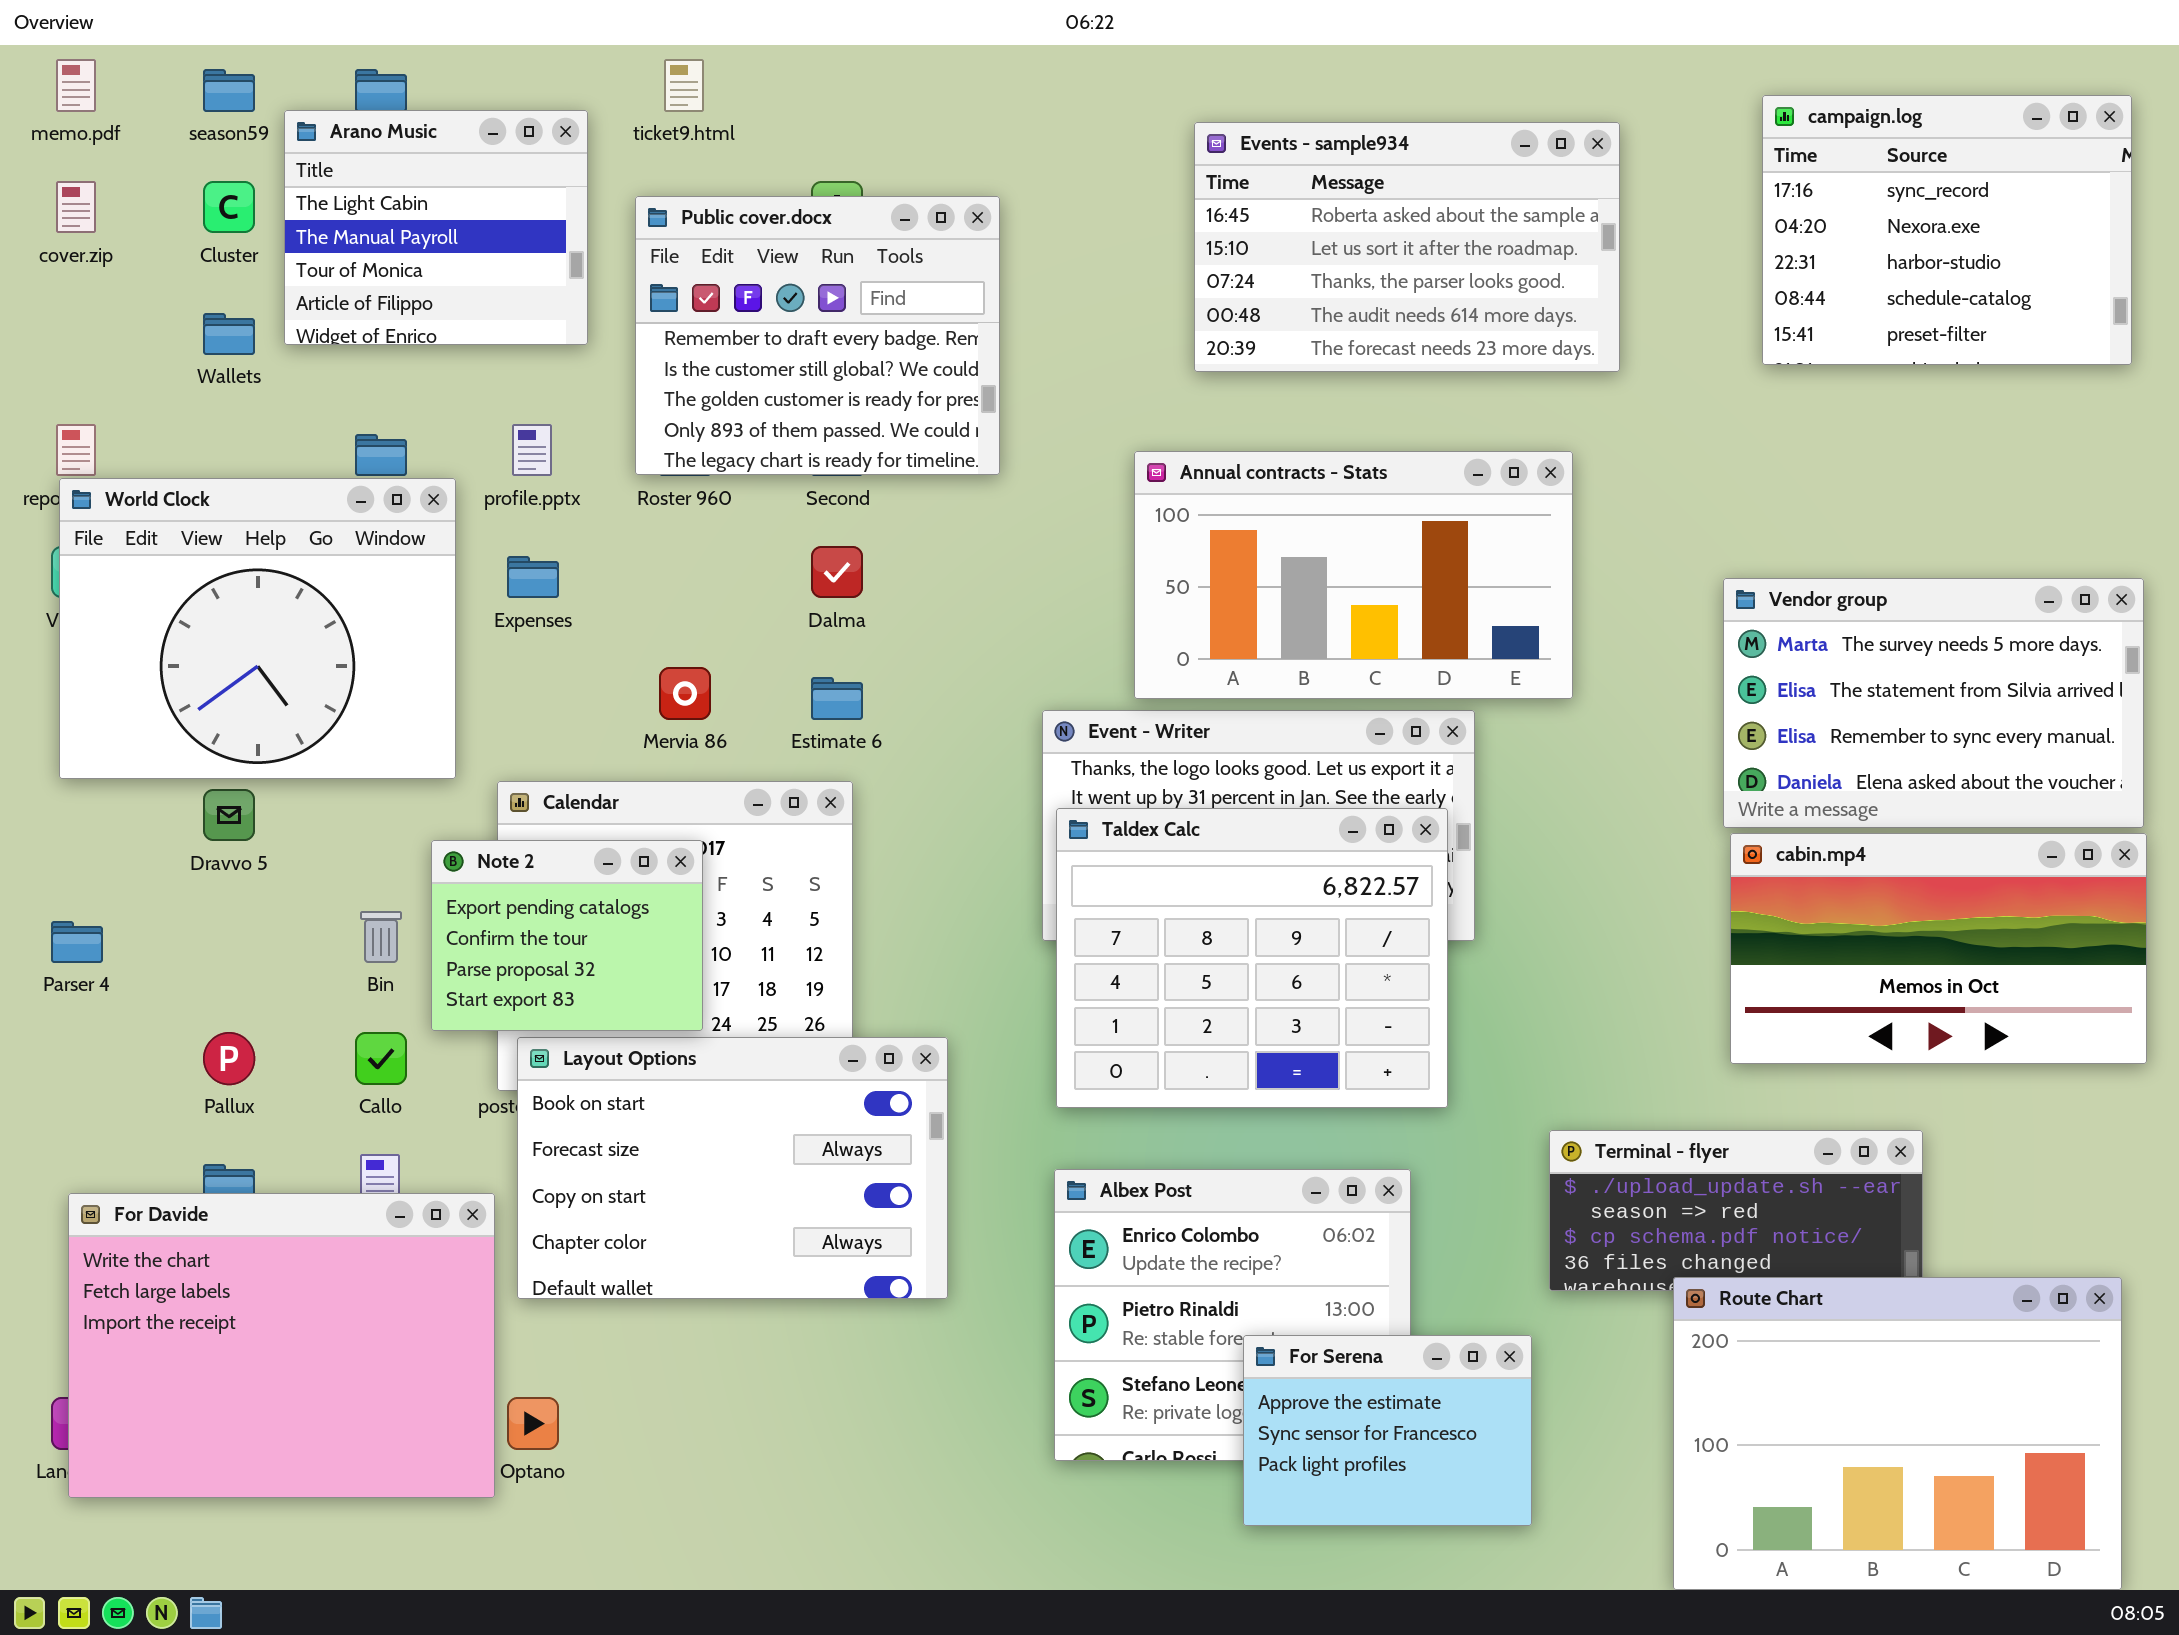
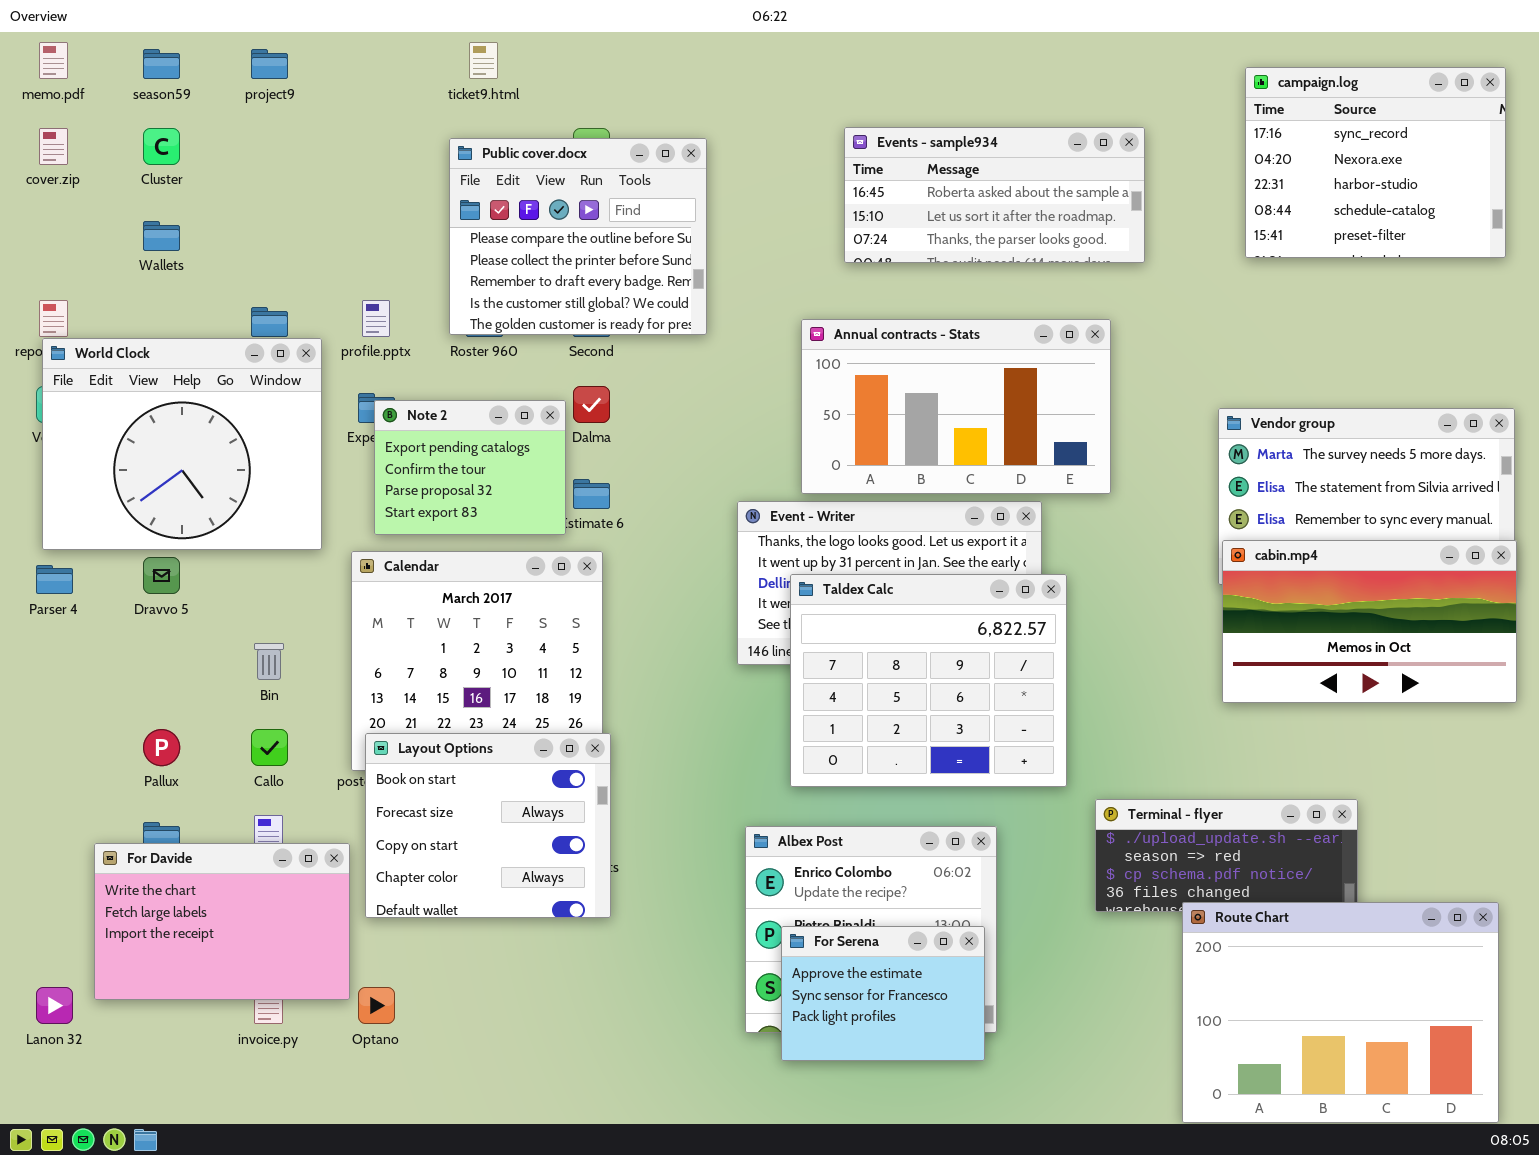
Arano Music: [284,110,588,345] -> none, closed
Events - sample934: [1194,122,1620,372] -> [844,127,1145,263], resized
Public cover.docx: [635,196,1000,475] -> [449,138,707,335], scrolled up 2 rows
Taldex Calc: [1056,808,1448,1108] -> [790,574,1067,787], moved
cabin.mp4: [1730,833,2147,1064] -> [1222,540,1517,703], moved
Note 2: [431,840,703,1031] -> [374,400,566,535], moved
Parser 4: [51,921,103,963] -> [36,565,73,594], moved
Layout Options: [517,1037,948,1299] -> [365,733,611,918], resized
For Davide: [68,1193,495,1498] -> [94,843,350,1000], resized
For Serena: [1243,1335,1532,1526] -> [781,926,985,1061], moved

